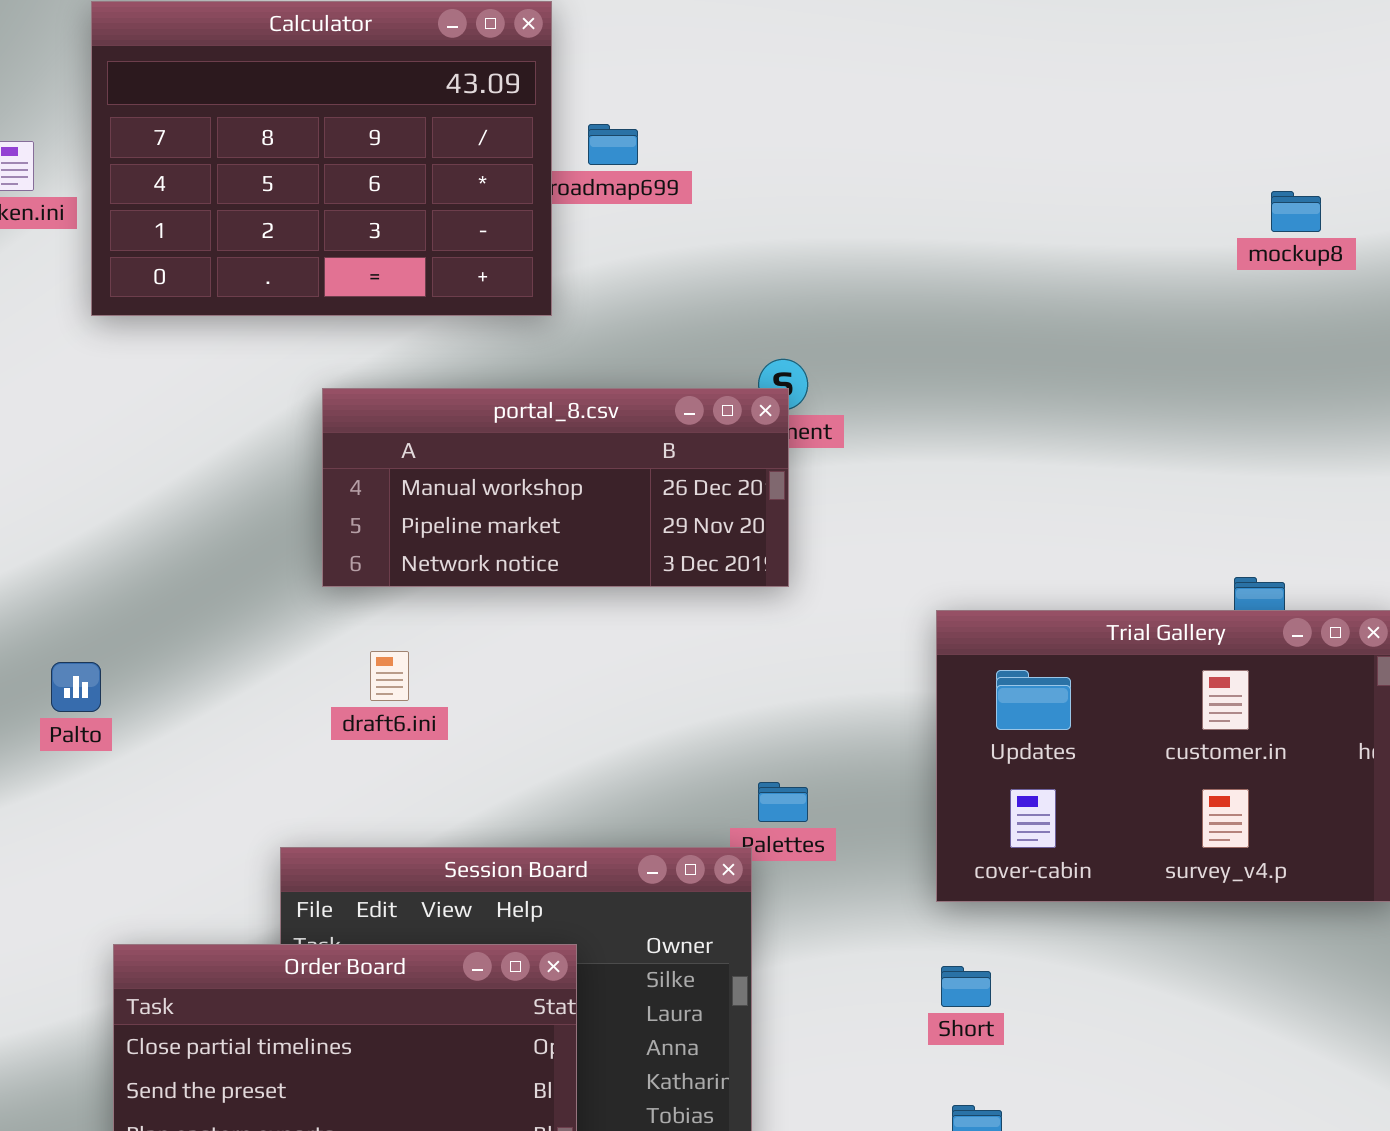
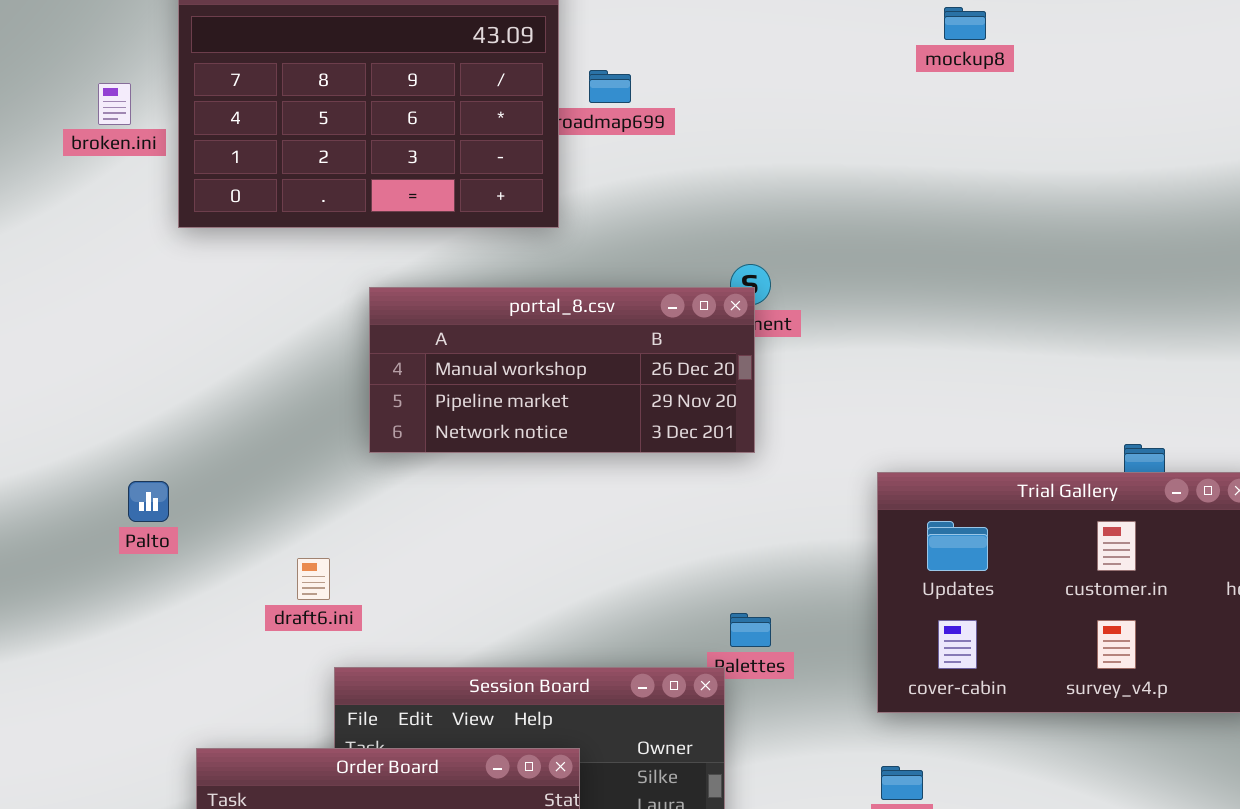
mockup8: [1271,191,1321,232] -> [944,7,986,40], moved
draft6.ini: [370,651,409,701] -> [297,558,330,600], moved
Palto: [51,662,101,712] -> [128,481,169,522], moved

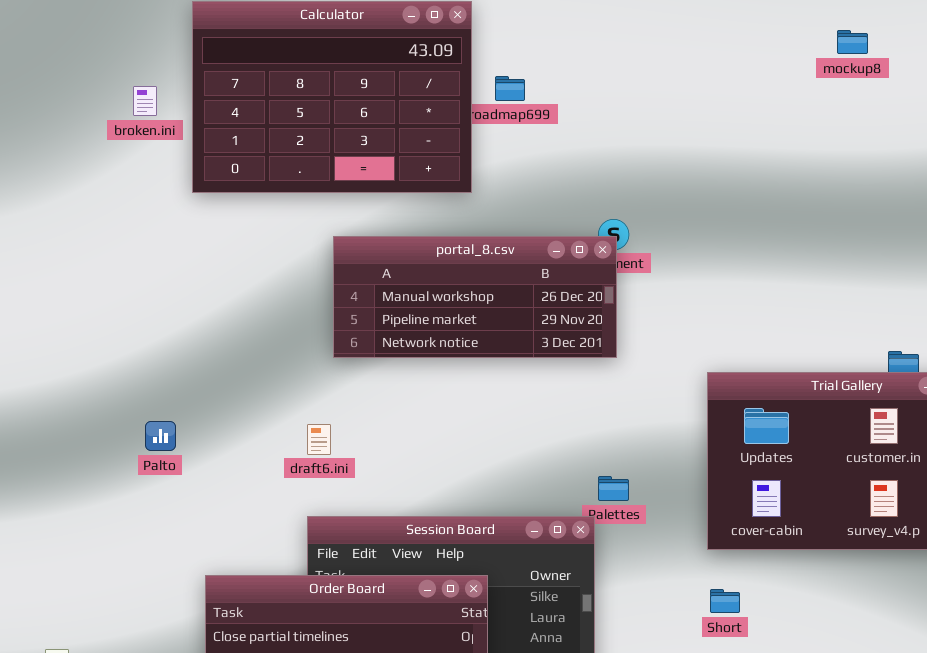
mockup8: [944,7,986,40] -> [837,30,868,54], moved
Palto: [128,481,169,522] -> [145,421,176,451], moved
draft6.ini: [297,558,330,600] -> [307,424,331,455], moved

